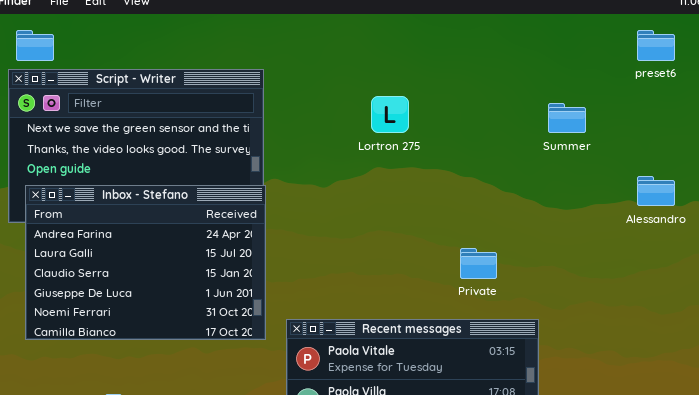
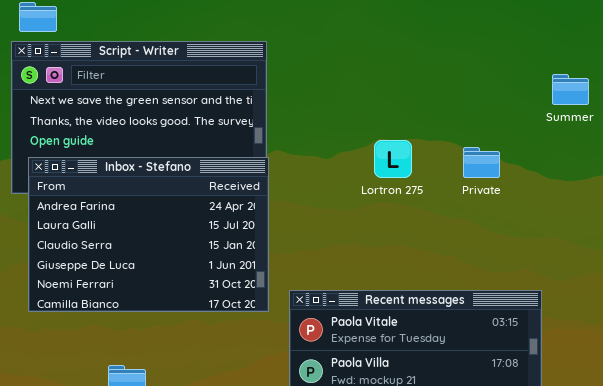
Lortron 275: [371,96,409,133] -> [374,140,412,178], moved
Private: [460,248,497,279] -> [463,147,500,178], moved

